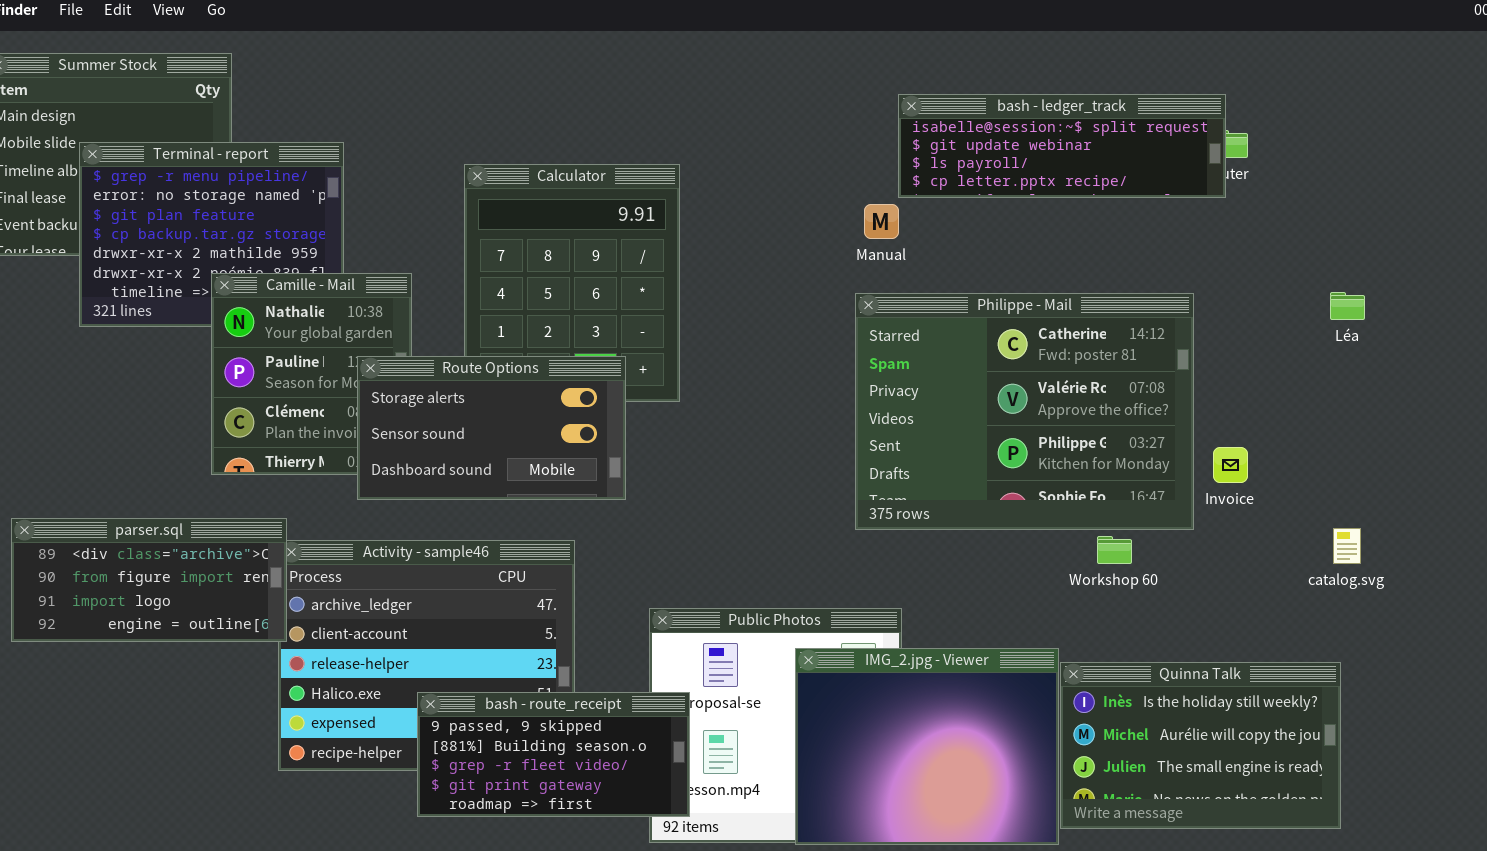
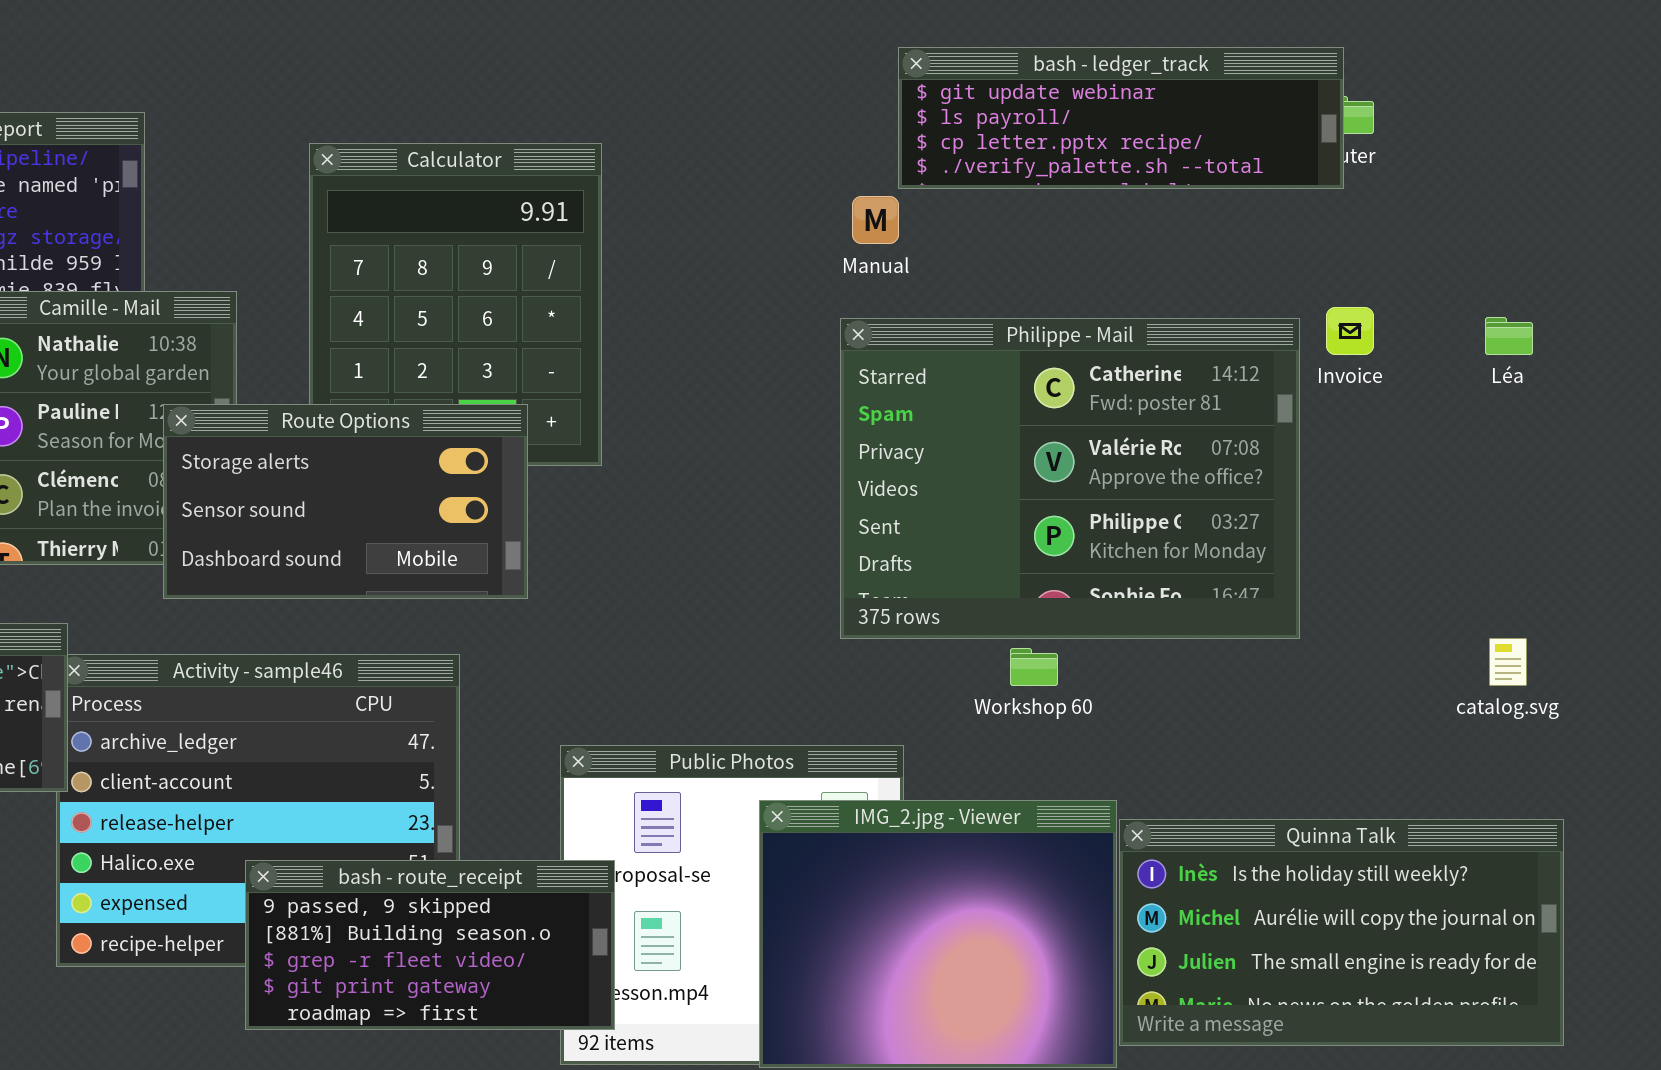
bash - ledger_track: [898,94,1226,198] -> [898,47,1344,189], scrolled down 1 row
Invoice: [1213,447,1248,483] -> [1326,307,1374,355], moved
Workshop 60: [1097,536,1132,564] -> [1010,648,1058,686], moved
Quinna Talk: [1060,662,1341,829] -> [1119,819,1564,1046], resized

